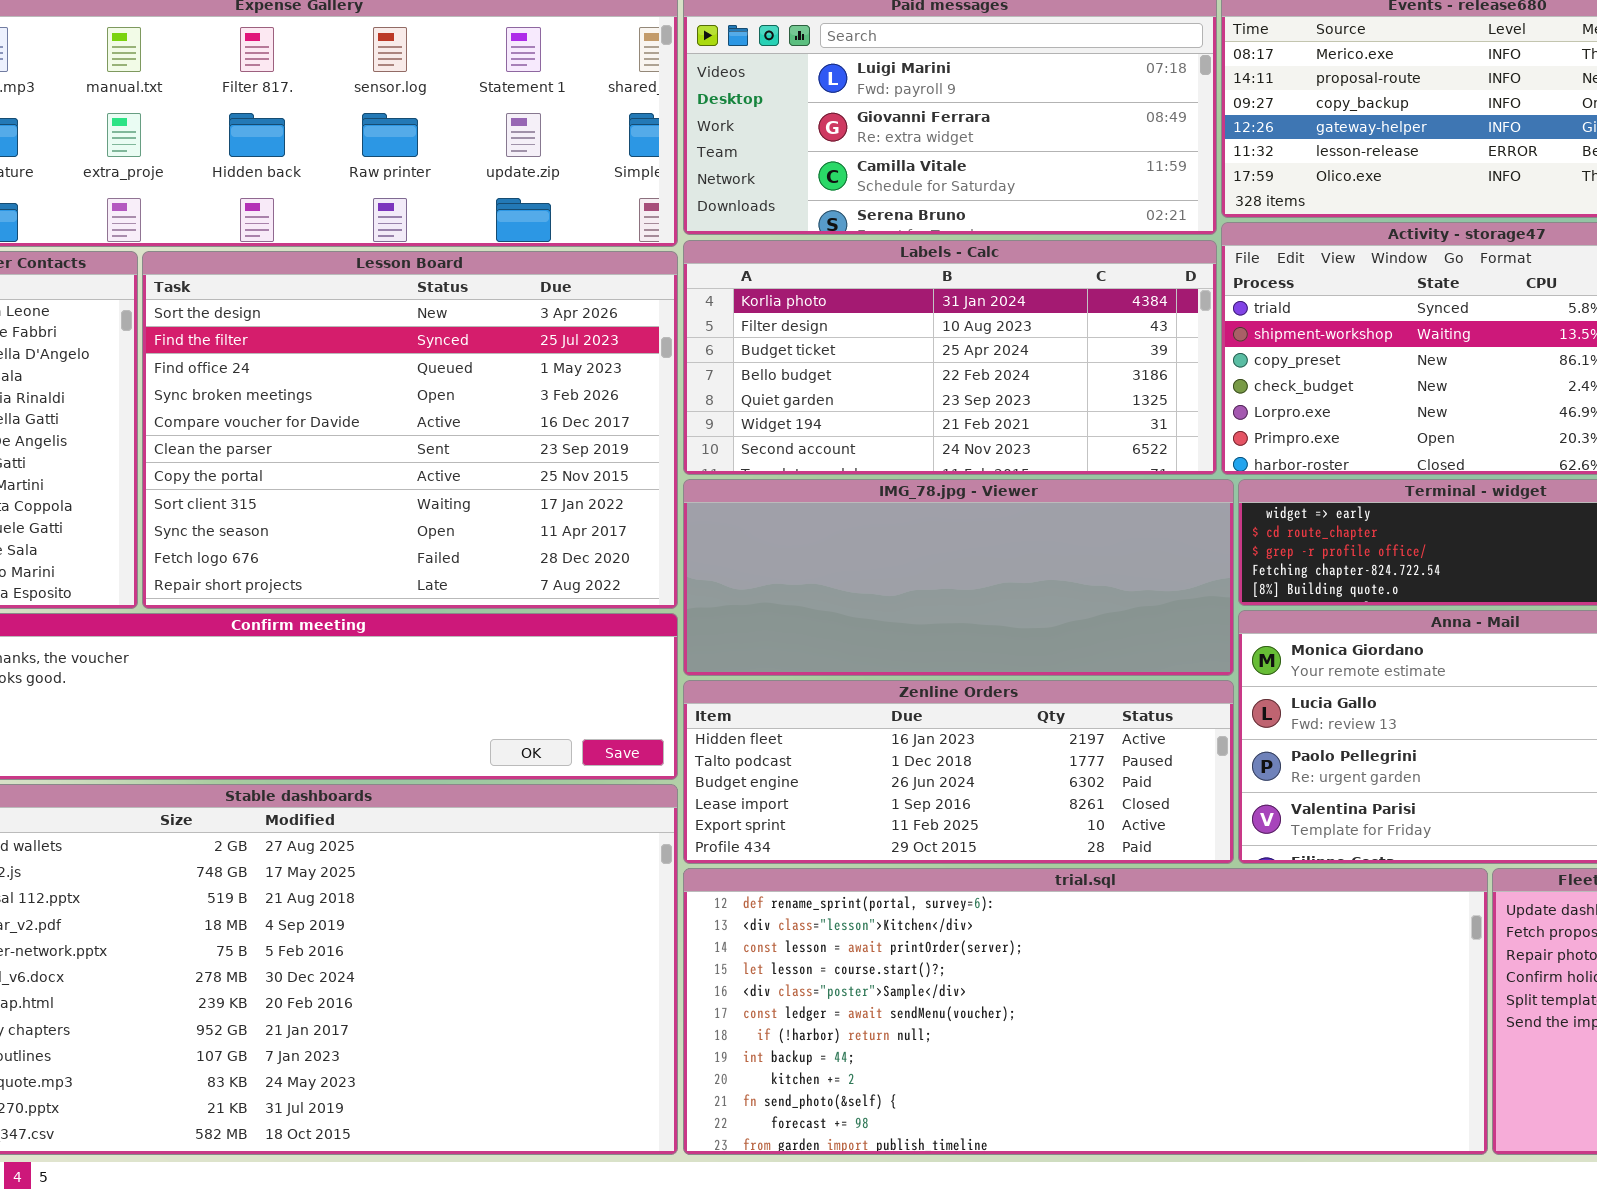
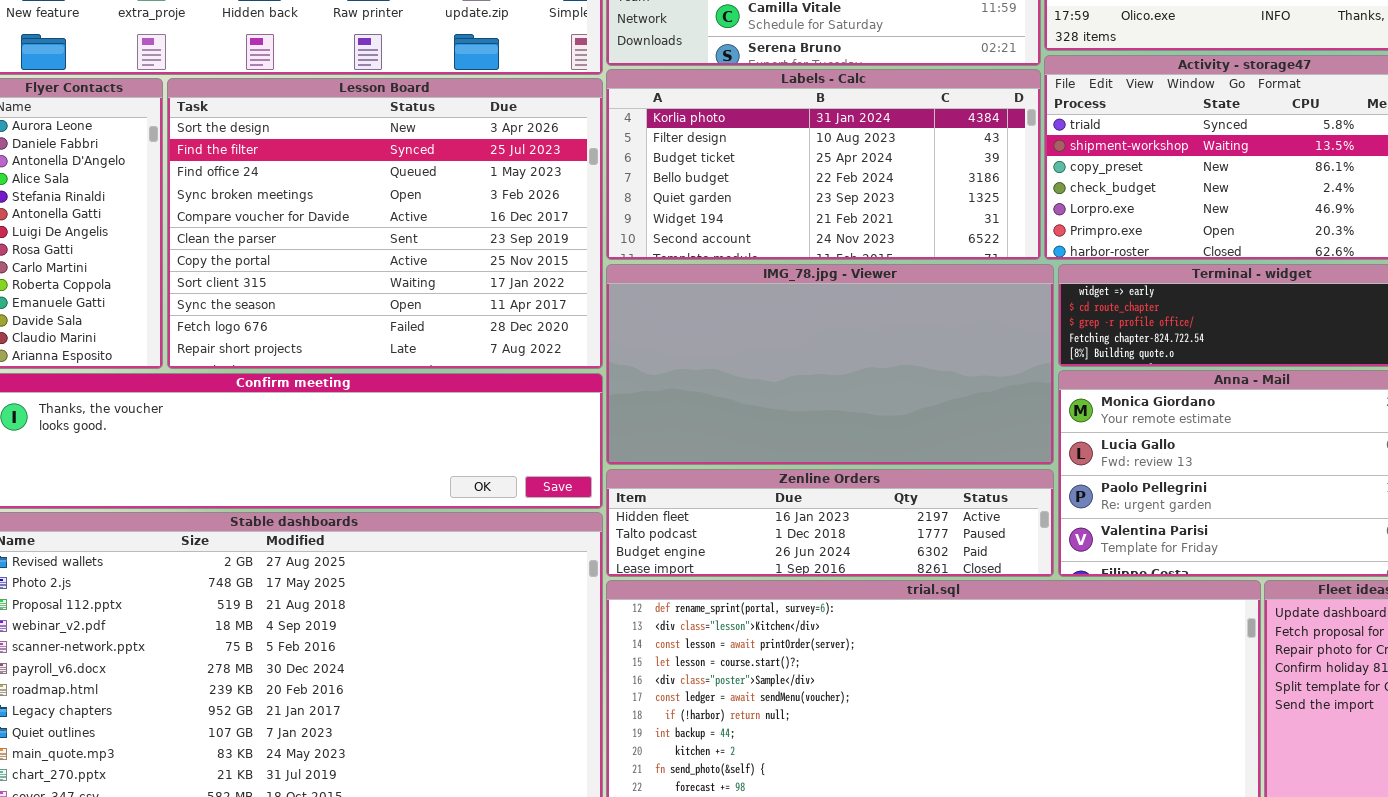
IMG_78.jpg - Viewer: [683,479,1234,676] -> [606,264,1054,465], resized
Zenline Orders: [683,680,1234,864] -> [606,469,1054,577], resized

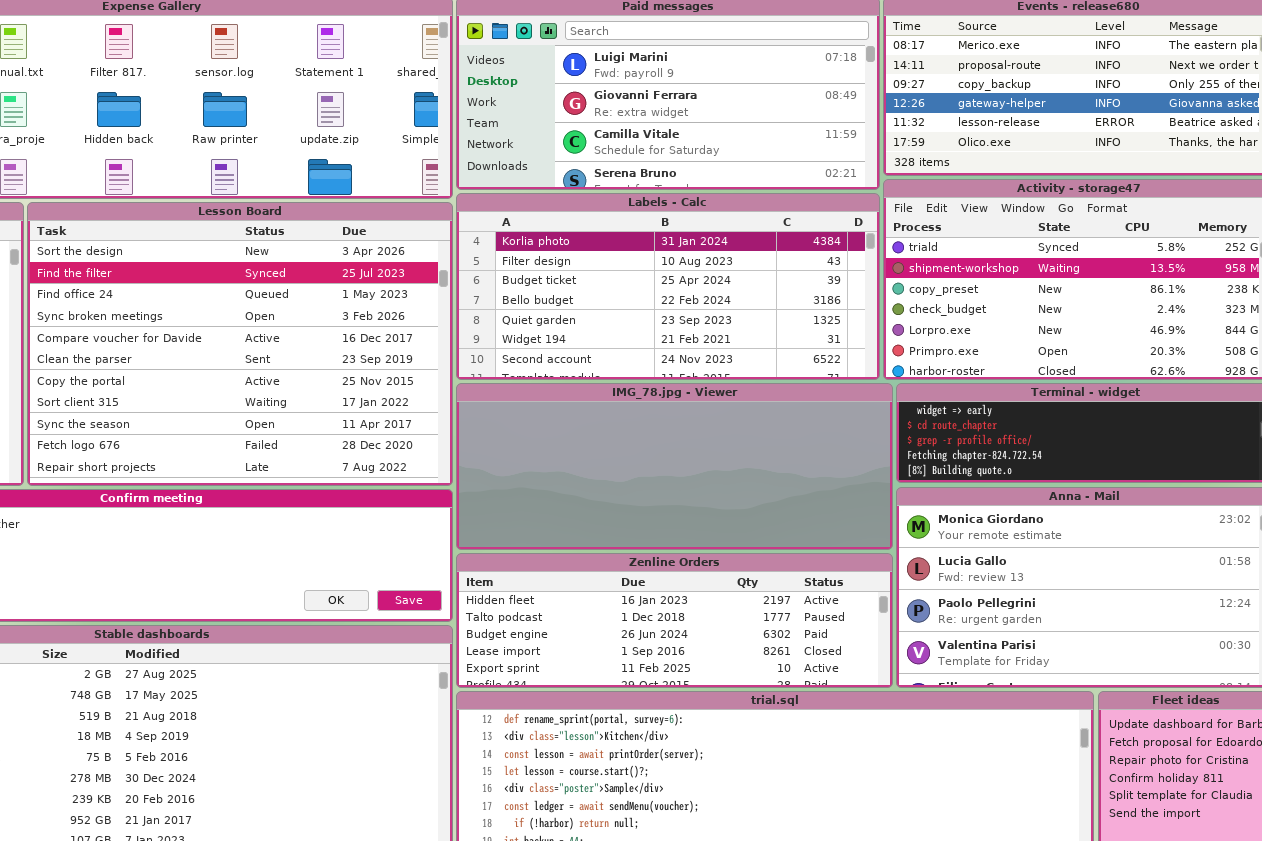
IMG_78.jpg - Viewer: [606,264,1054,465] -> [456,383,893,550], resized
Zenline Orders: [606,469,1054,577] -> [456,553,893,688], resized

